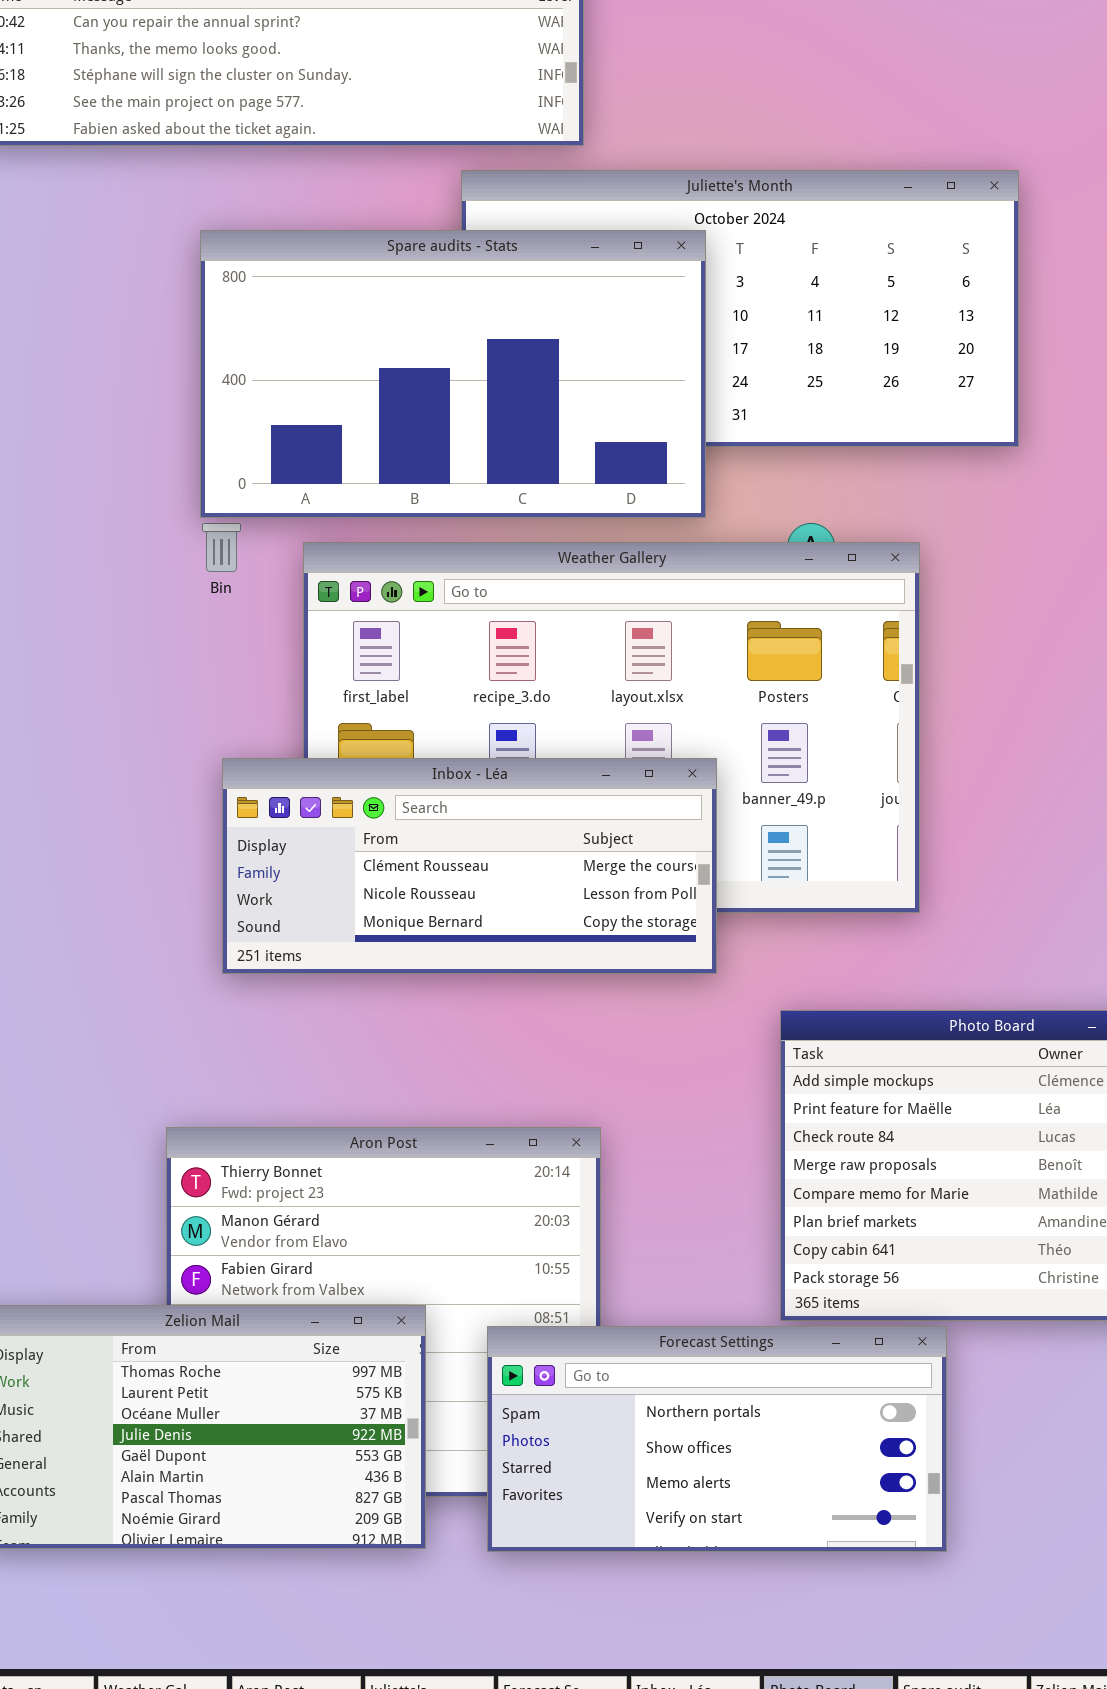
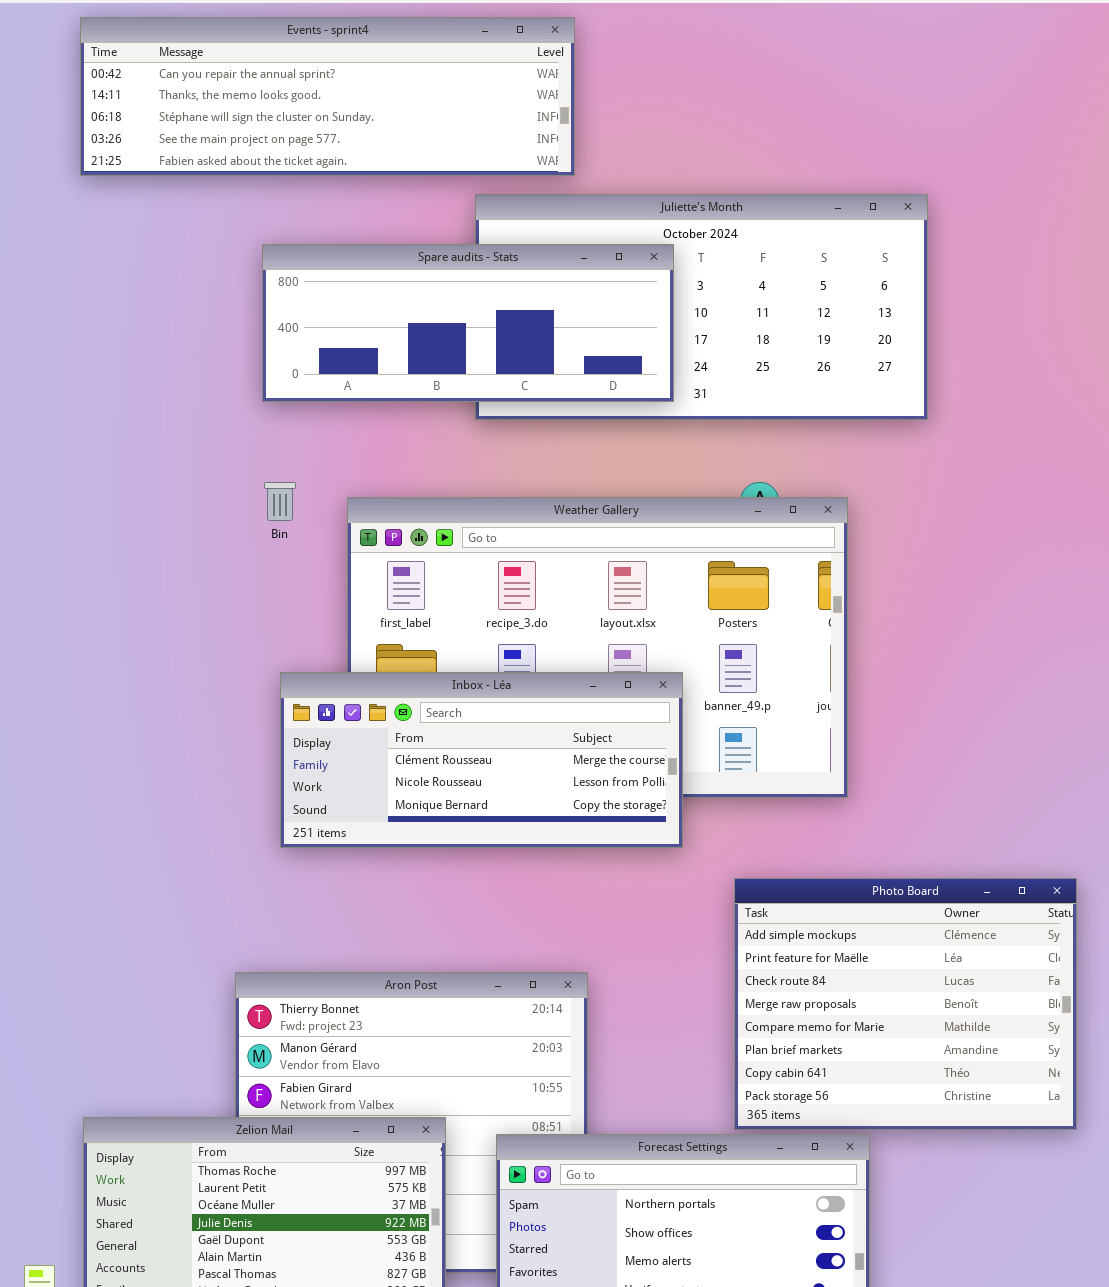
Spare audits - Stats: [200,230,706,518] -> [262,244,674,402], resized

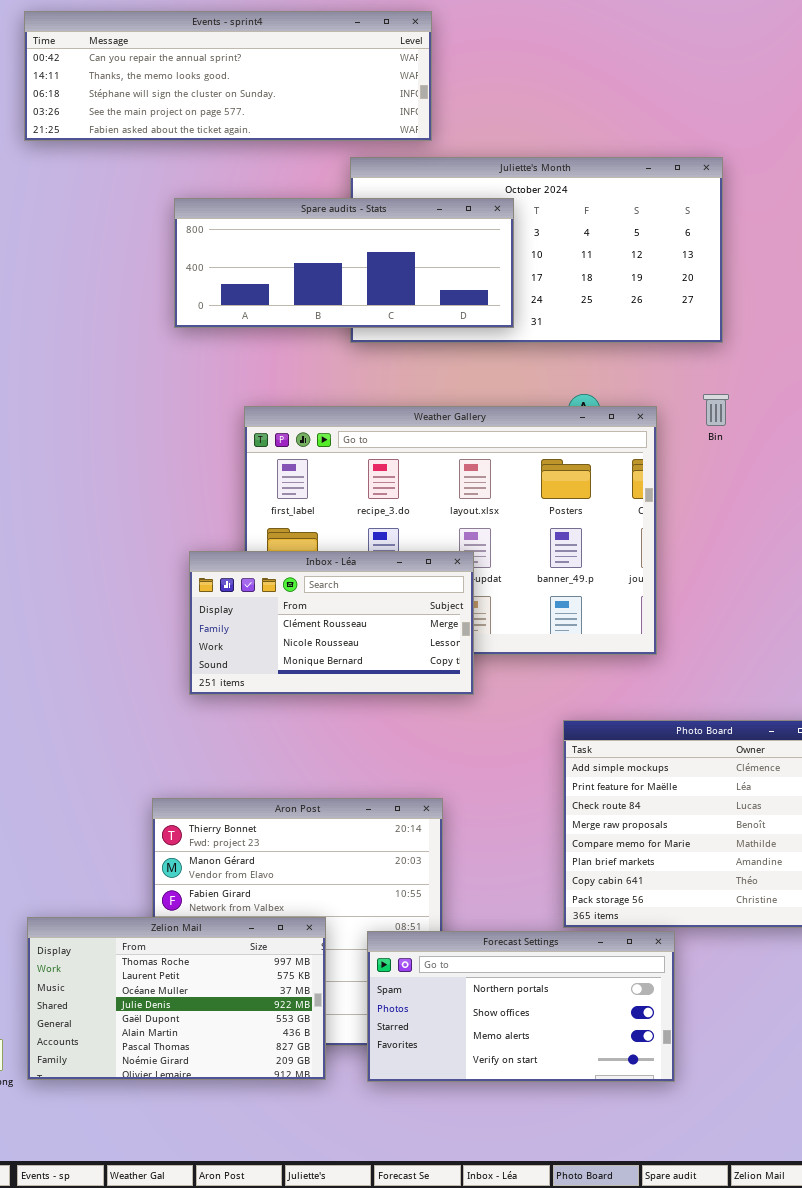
Bin: [264,482,296,521] -> [703,394,729,426], moved
Inbox - Léa: [280,672,683,848] -> [189,551,474,695], resized

